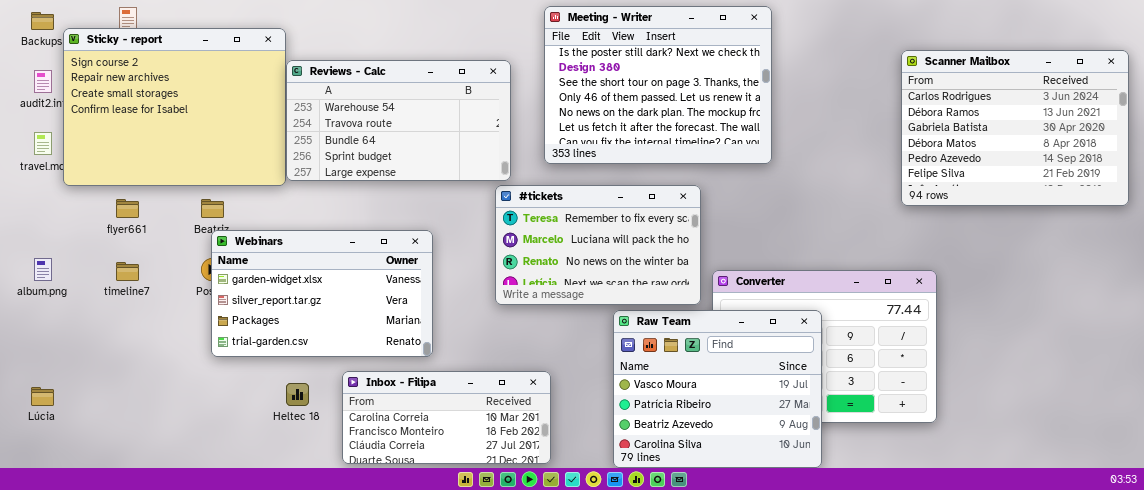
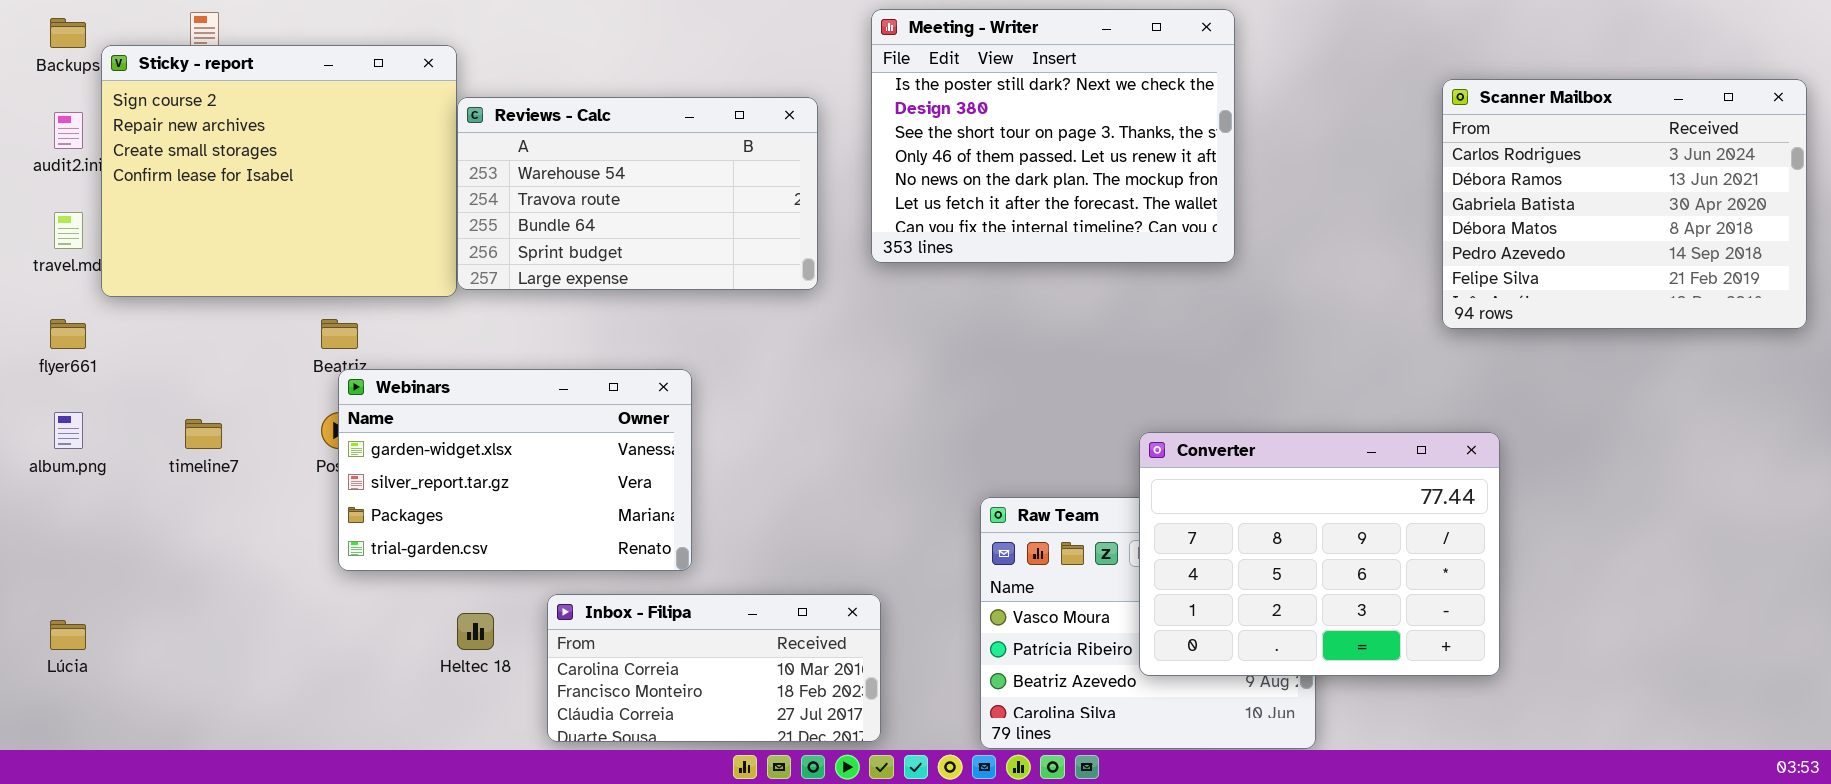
#tickets: [495,185,701,305] -> none, closed
flyer661: [116,199,139,218] -> [50,319,86,349], moved
Converter: [712,270,937,423] -> [1139,432,1500,676], raised

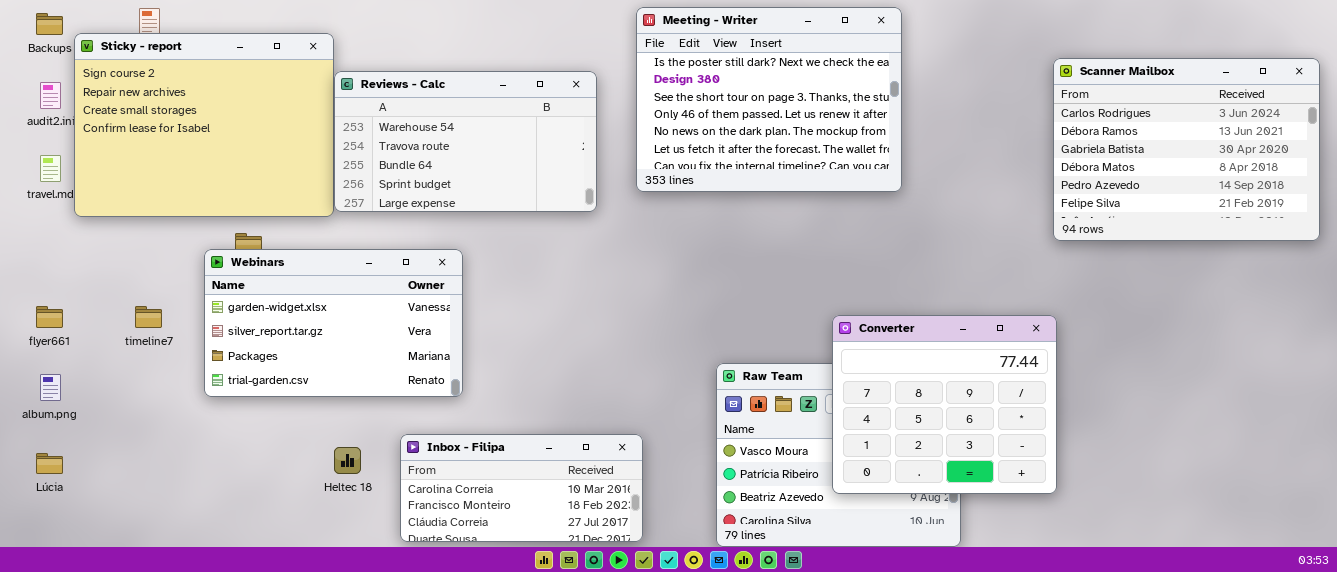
flyer661: [50,319,86,349] -> [36,306,63,328], moved
Webinars: [338,369,692,571] -> [204,249,463,397], moved
album.png: [54,412,83,449] -> [40,374,61,401], moved
Converter: [1139,432,1500,676] -> [832,315,1057,494], resized

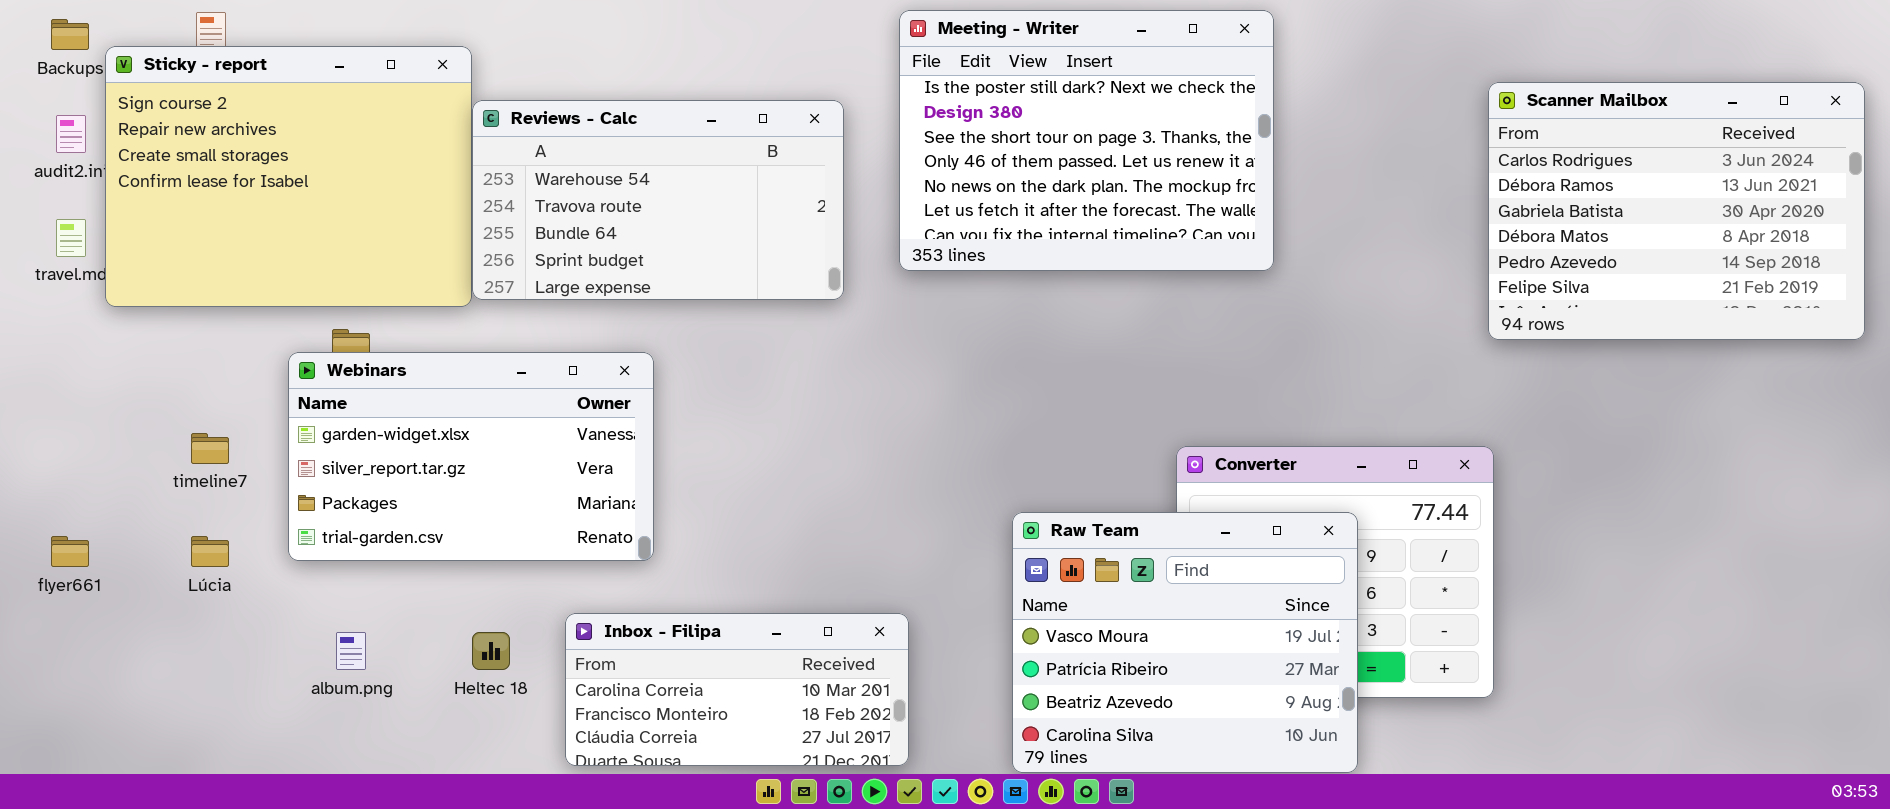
flyer661: [36,306,63,328] -> [51,536,89,567], moved
Raw Team: [716,363,961,547] -> [1012,512,1358,773], raised
album.png: [40,374,61,401] -> [336,632,366,670], moved
Lúcia: [36,453,63,474] -> [191,536,229,567], moved

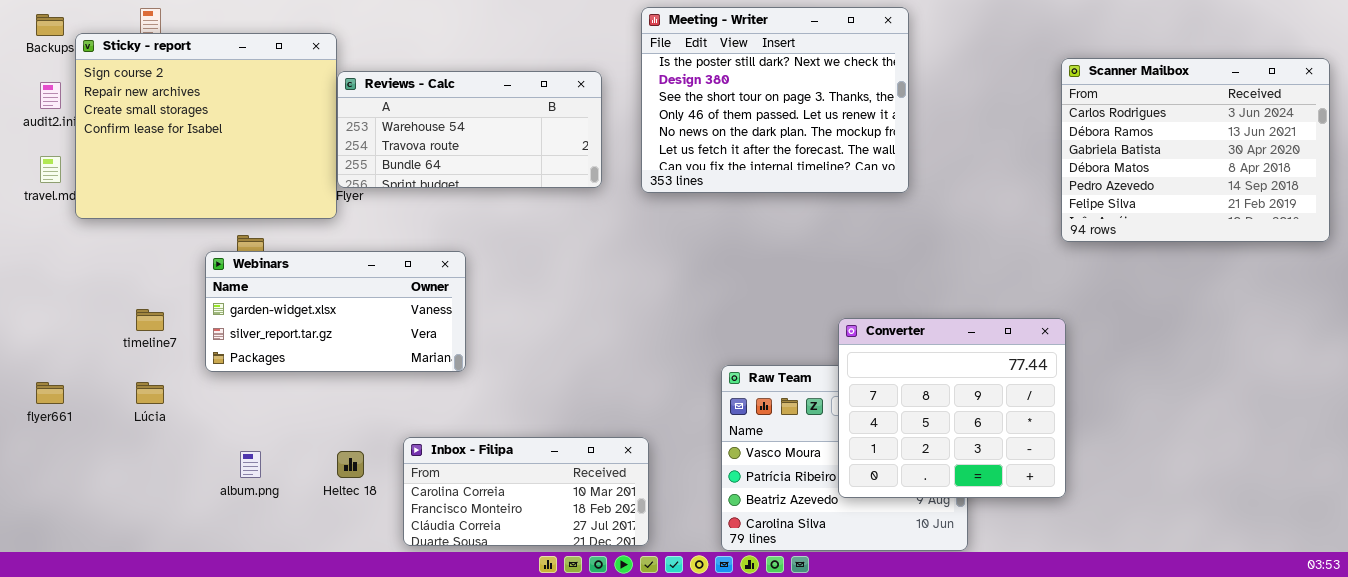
Reviews - Calc: [472,100,844,300] -> [337,71,602,188], resized
Webinars: [288,352,654,561] -> [205,251,466,372], resized
Converter: [1176,446,1494,698] -> [838,318,1066,498], raised

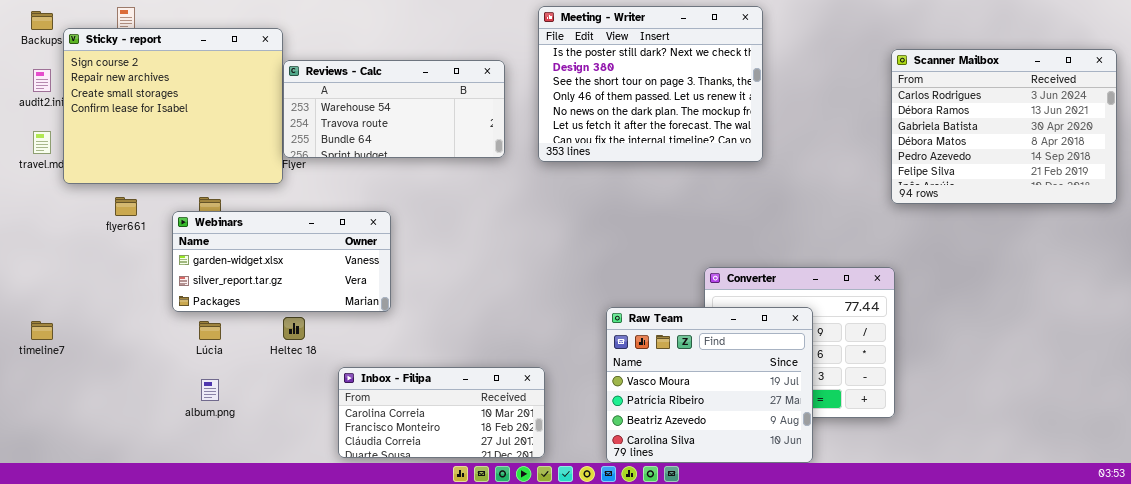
timeline7: [136,309,164,331] -> [31,321,53,340], moved
Raw Team: [721,365,968,551] -> [606,307,813,463], raised
flyer661: [36,382,64,404] -> [115,197,137,216], moved
Lúcia: [136,382,164,404] -> [199,321,221,340], moved
Heltec 18: [337,451,364,478] -> [283,317,305,340], moved

